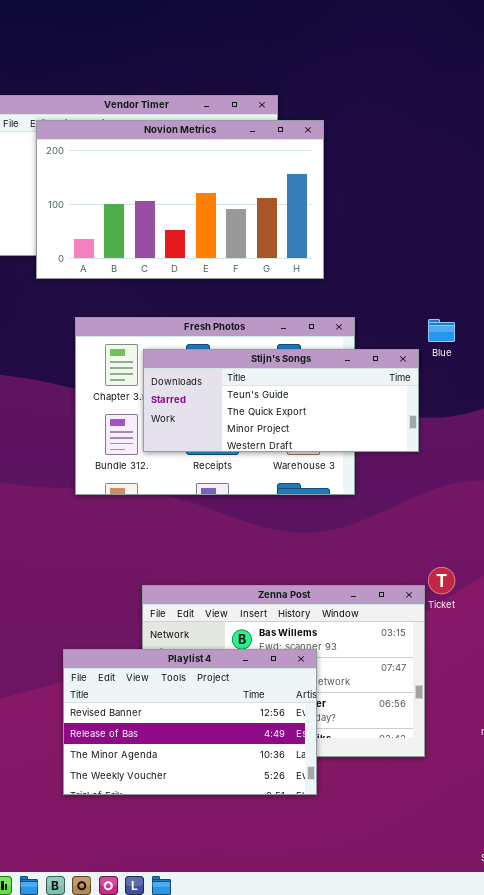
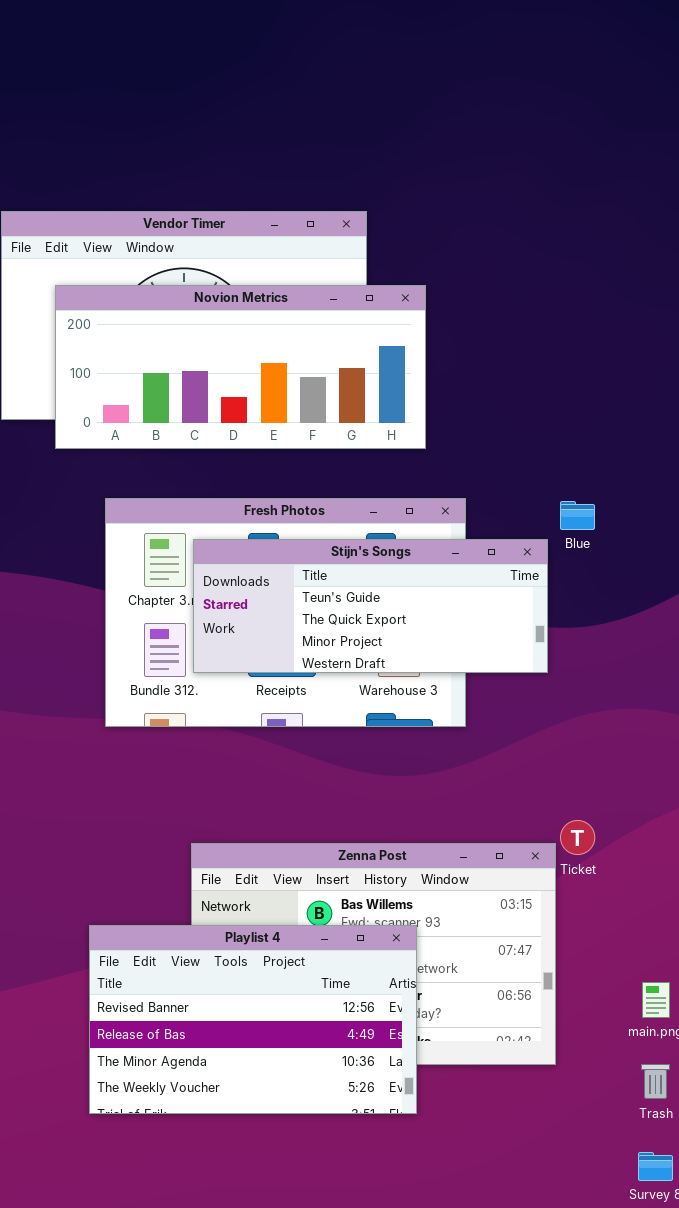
Novion Metrics: [36,120,324,279] -> [55,285,426,449], resized

